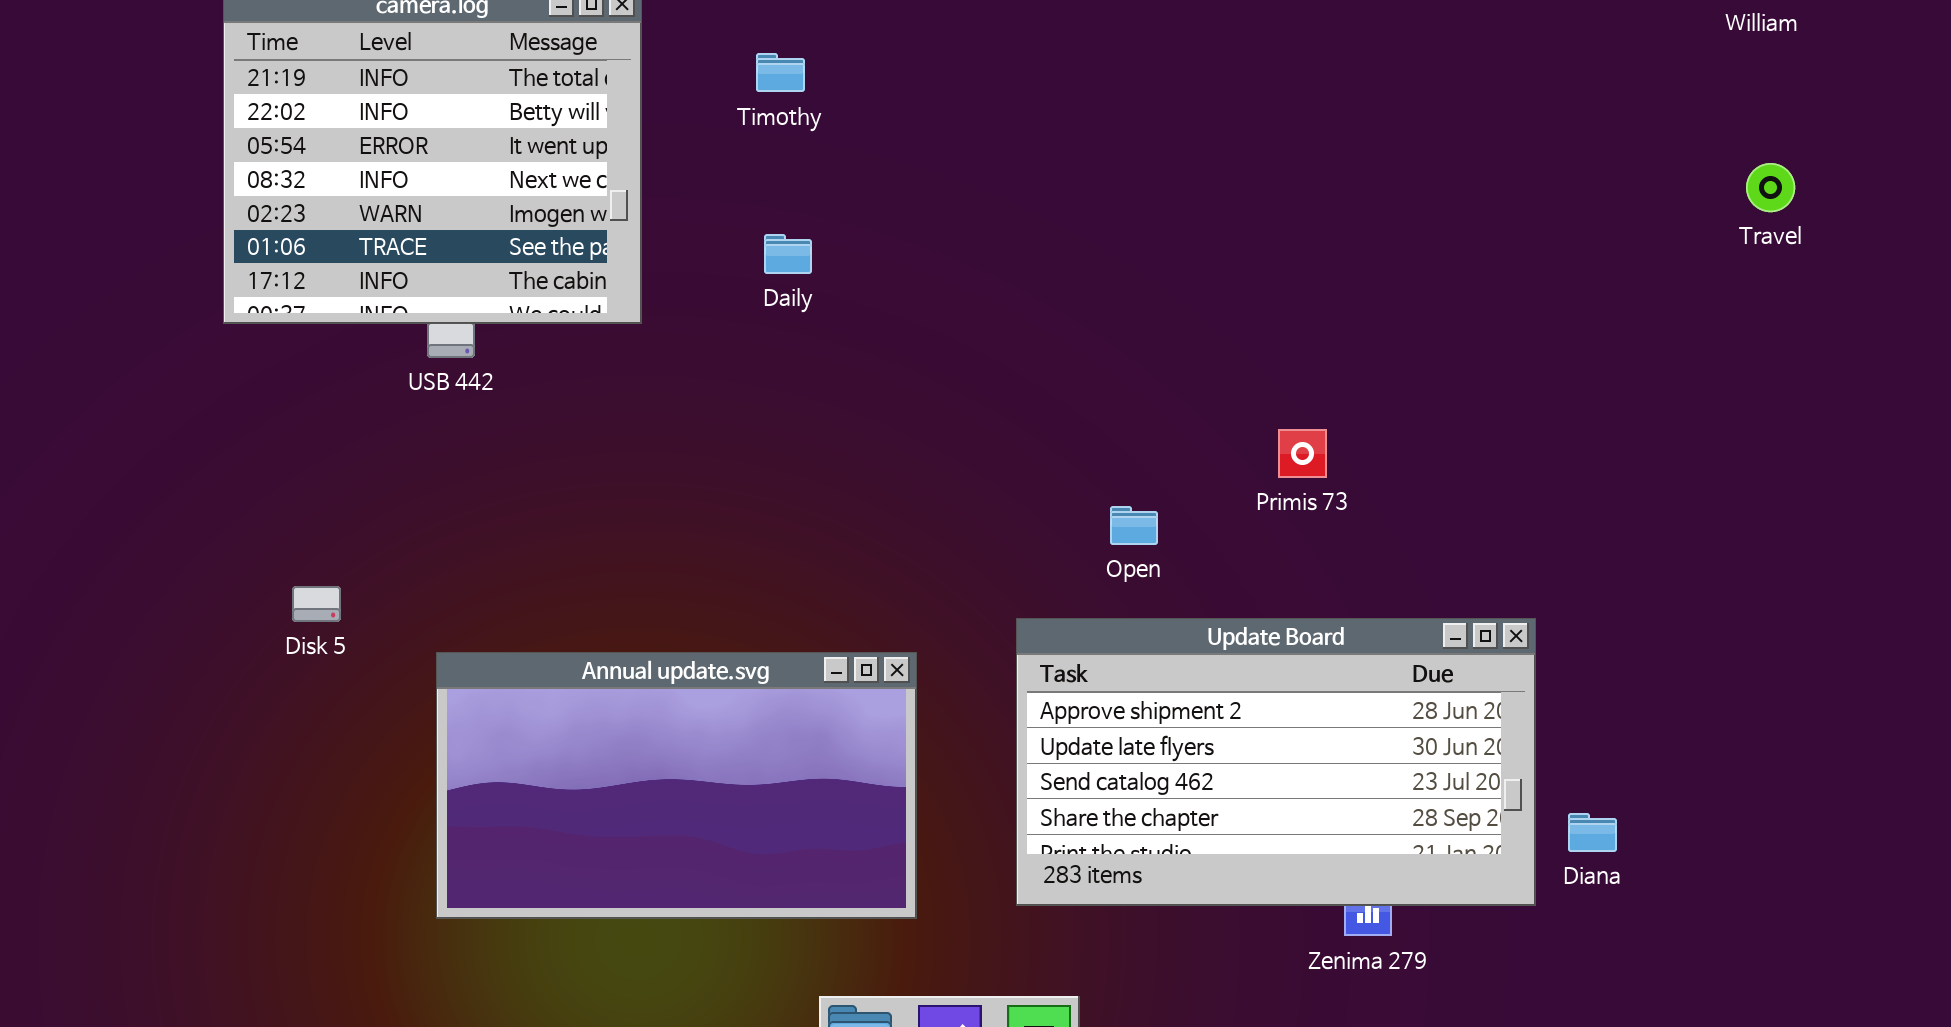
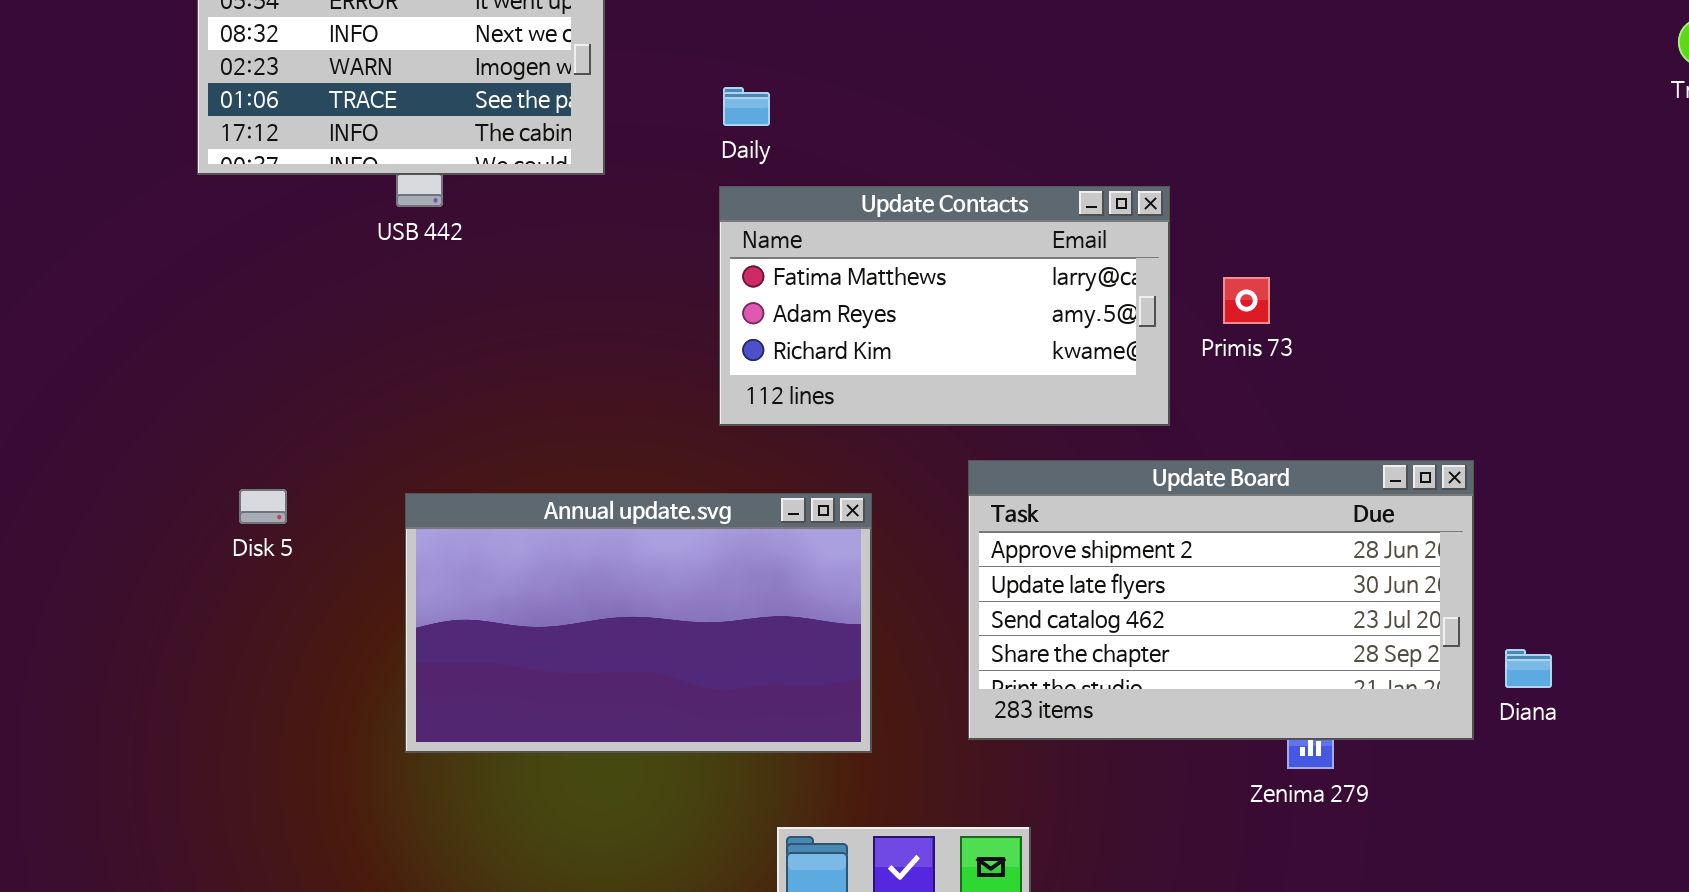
Update Contacts: none -> [719,186,1170,426], opened
Disk 5: [292,586,341,622] -> [239,489,287,524], moved

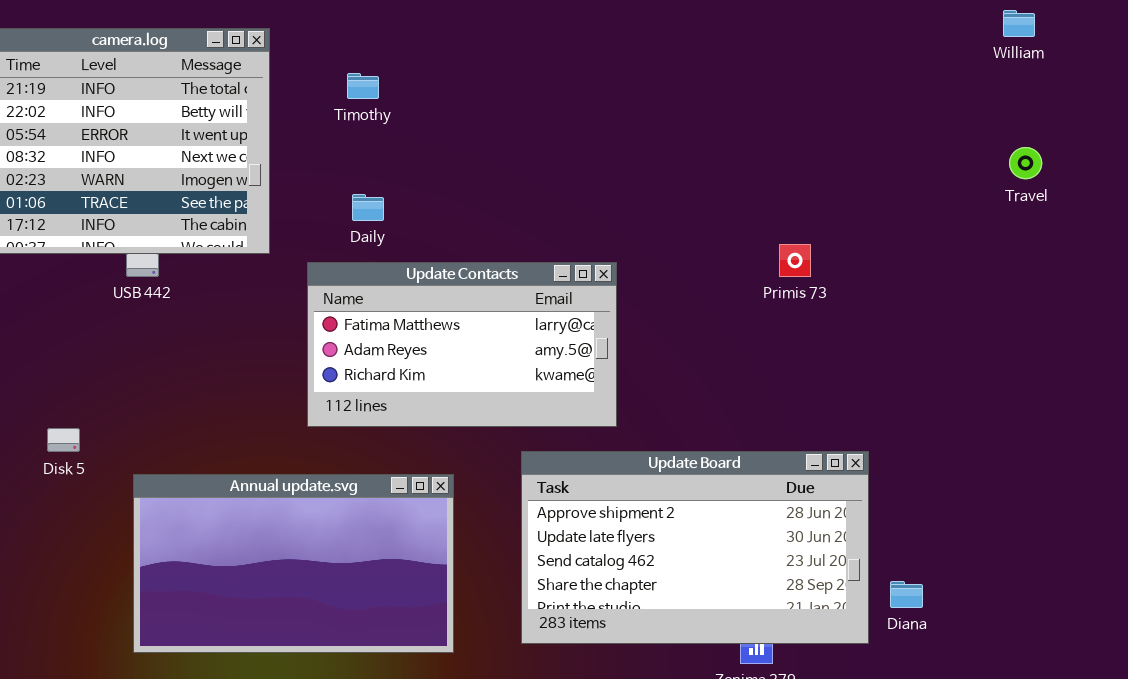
Update Contacts: [719,186,1170,426] -> [307,262,617,427], moved
Primis 73: [1223,277,1270,324] -> [779,244,811,277], moved
Disk 5: [239,489,287,524] -> [47,428,80,452], moved

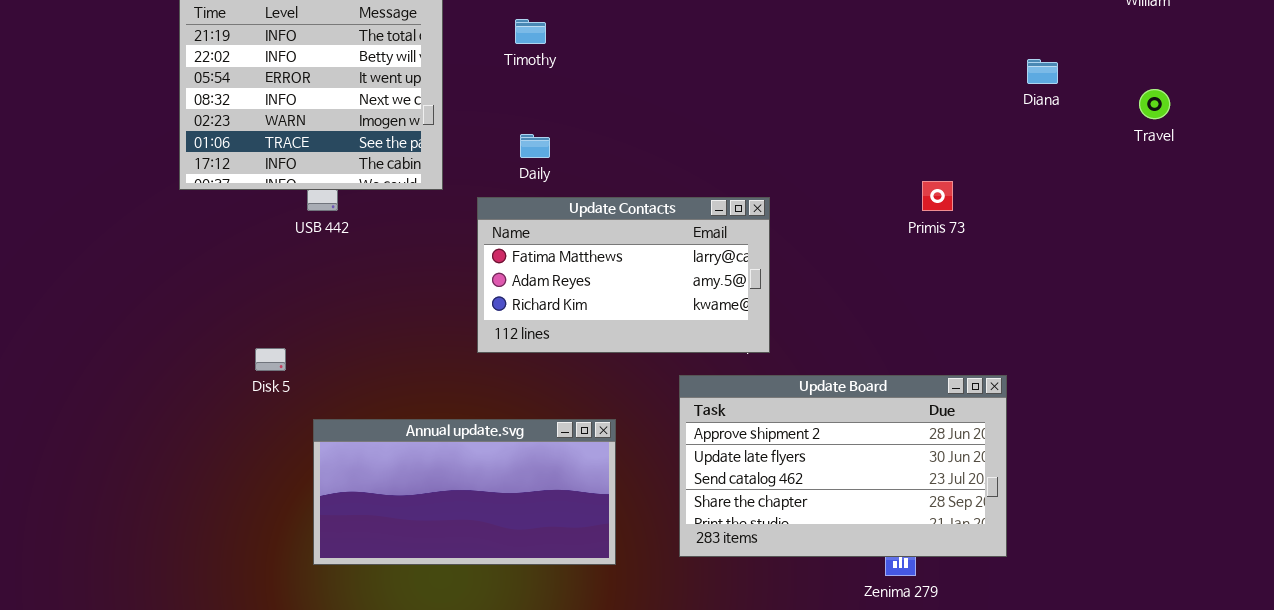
Disk 5: [47,428,80,452] -> [255,348,286,371], moved
Annual update.svg: [133,474,454,653] -> [313,419,616,565], resized
Diana: [890,581,923,608] -> [1027,59,1058,84], moved

